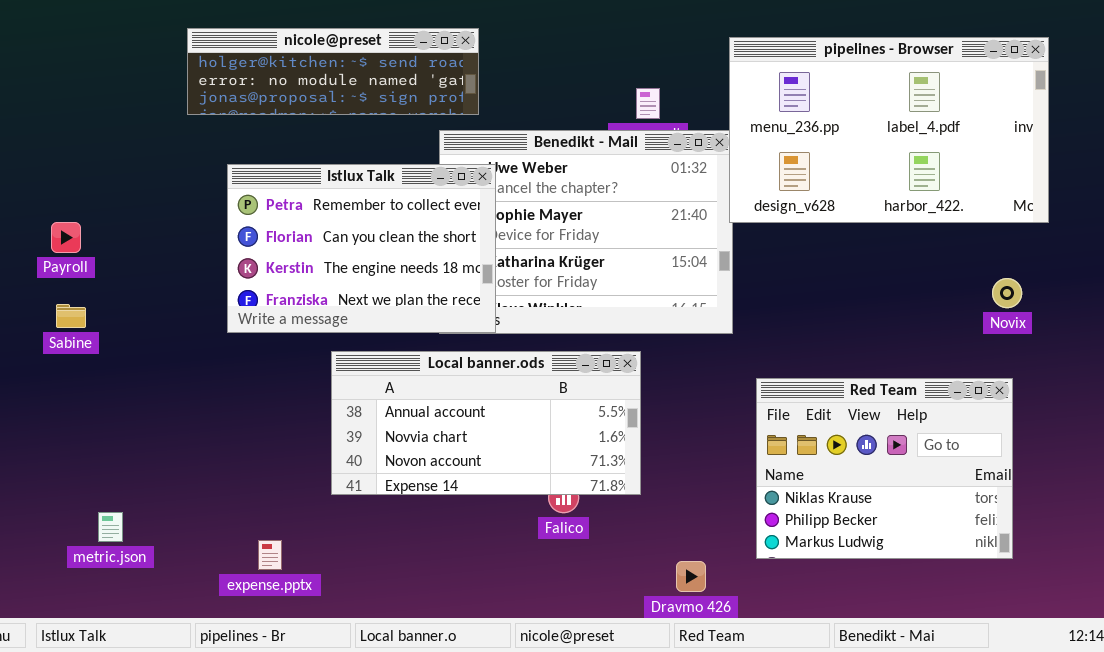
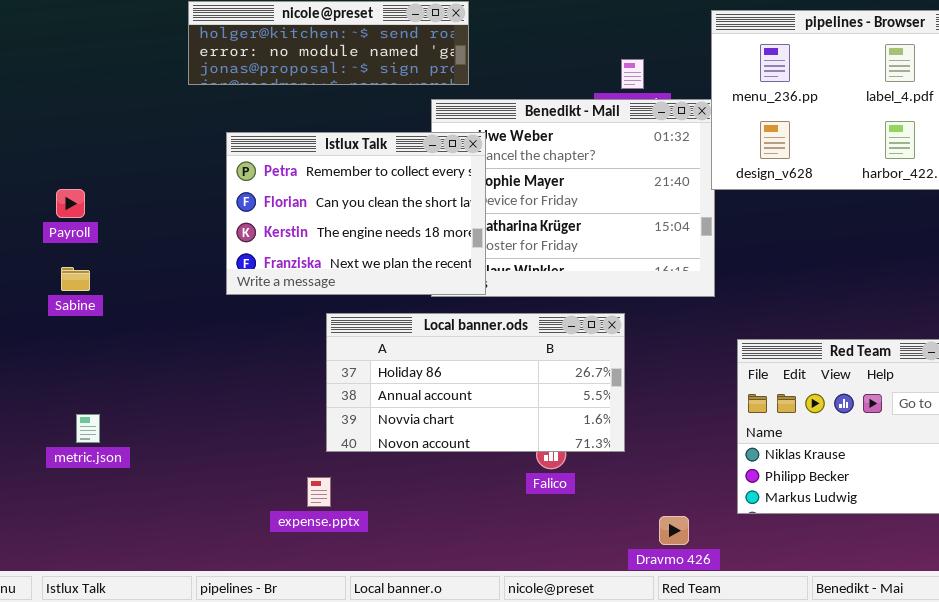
Local banner.ods: [331,351,641,495] -> [326,313,625,452], scrolled up 1 row
metric.json: [98,512,123,542] -> [76,414,100,443], moved
expense.pptx: [258,540,282,570] -> [307,477,331,507], moved

